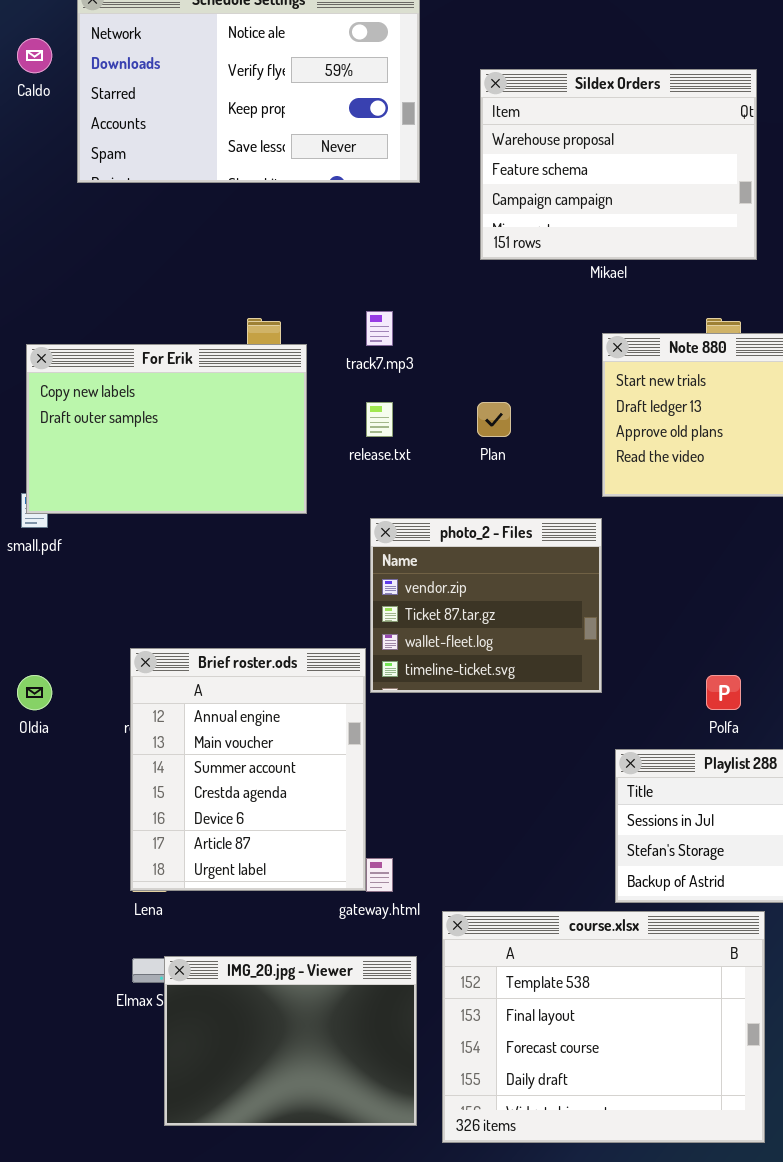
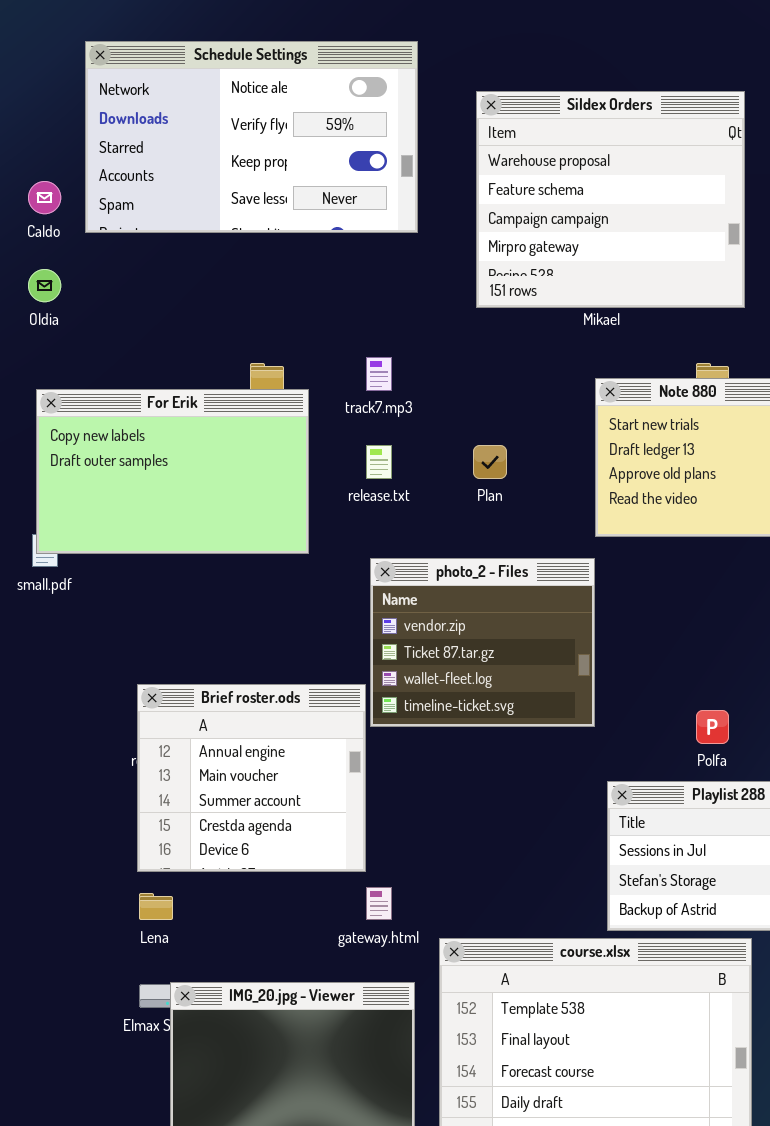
Caldo: [17,38,52,73] -> [28,181,61,214], moved
Sildex Orders: [480,69,757,260] -> [476,91,745,308], resized
Brief roster.ods: [130,648,366,891] -> [137,684,366,872], resized
Oldia: [17,675,52,710] -> [28,269,61,302], moved

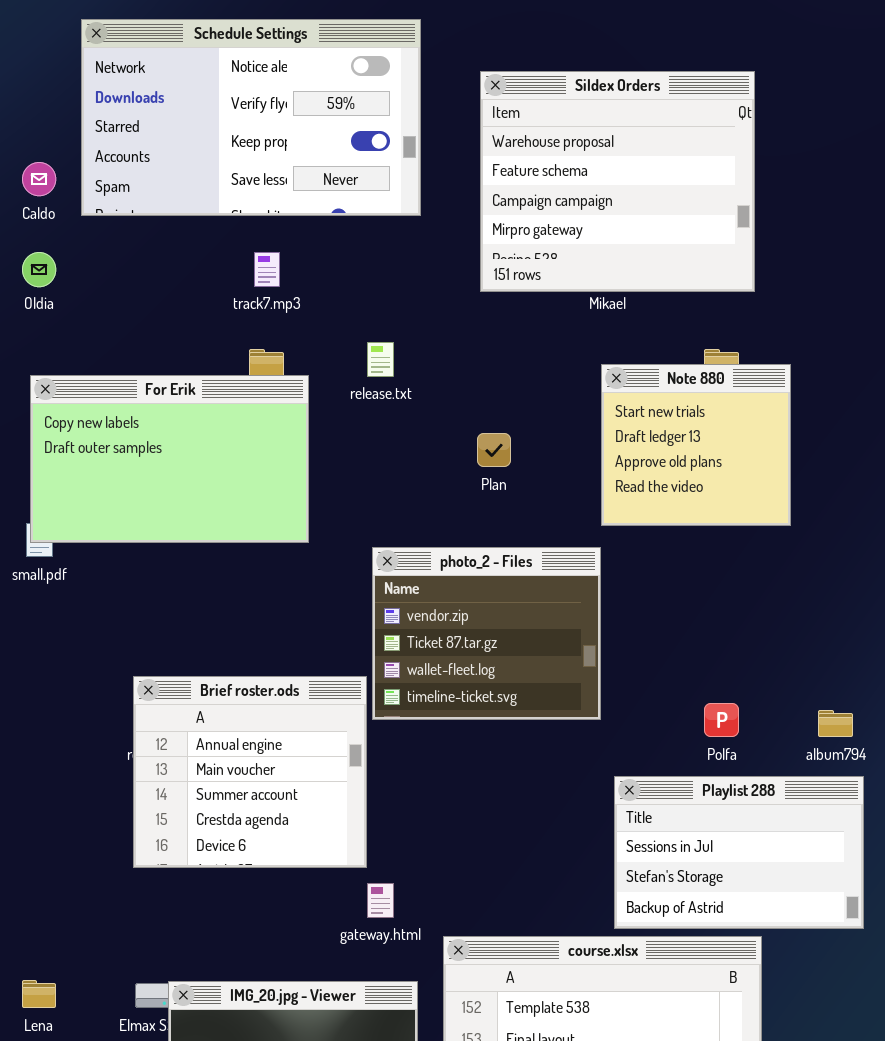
track7.mp3: [366,357,392,391] -> [254,252,280,287], moved
release.txt: [366,445,392,479] -> [367,342,394,377], moved
Lena: [139,893,173,920] -> [22,980,56,1008], moved

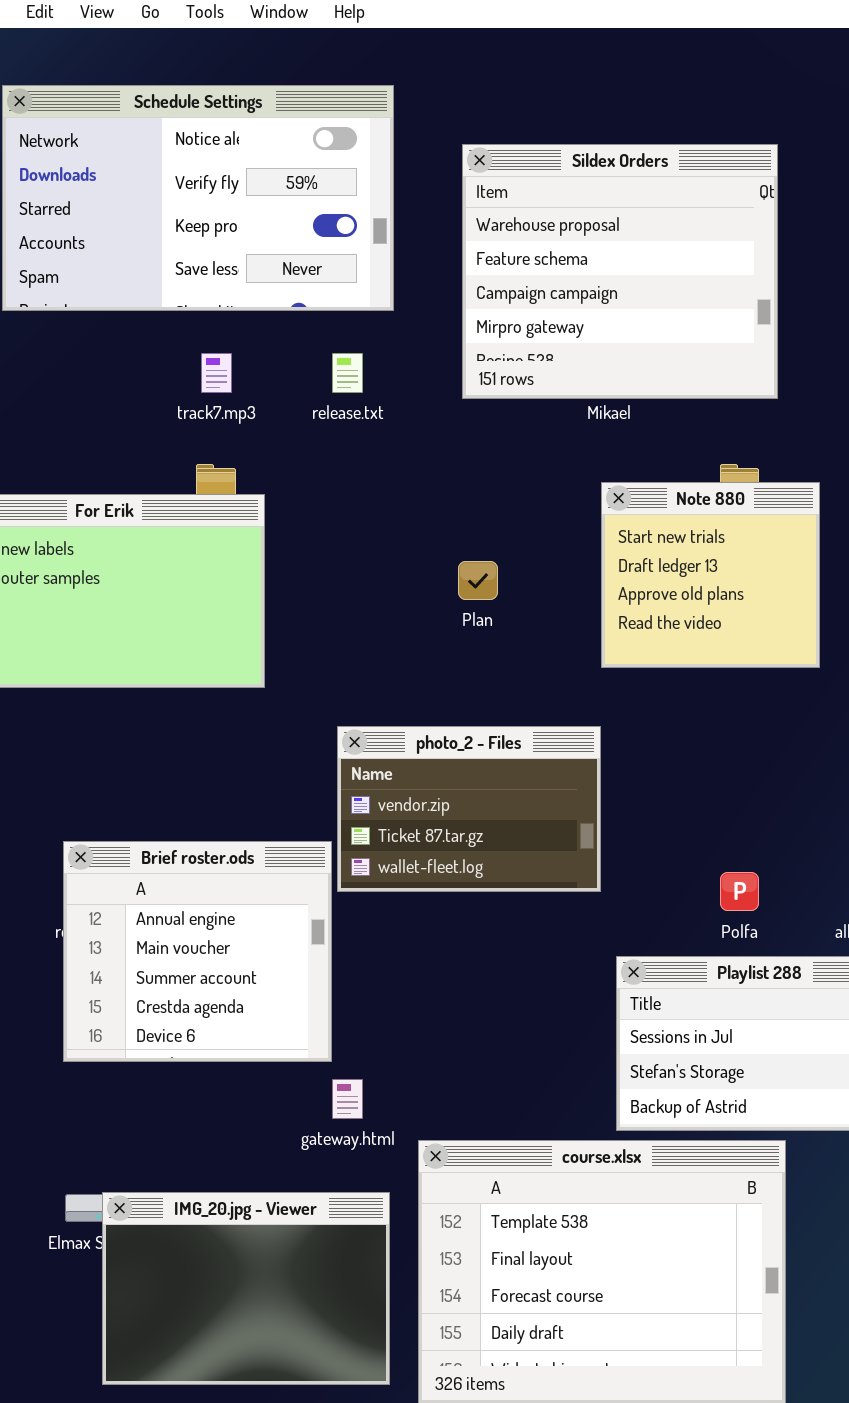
release.txt: [367,342,394,377] -> [332,353,363,393], moved
photo_2 - Files: [372,547,601,720] -> [337,726,601,892], resized

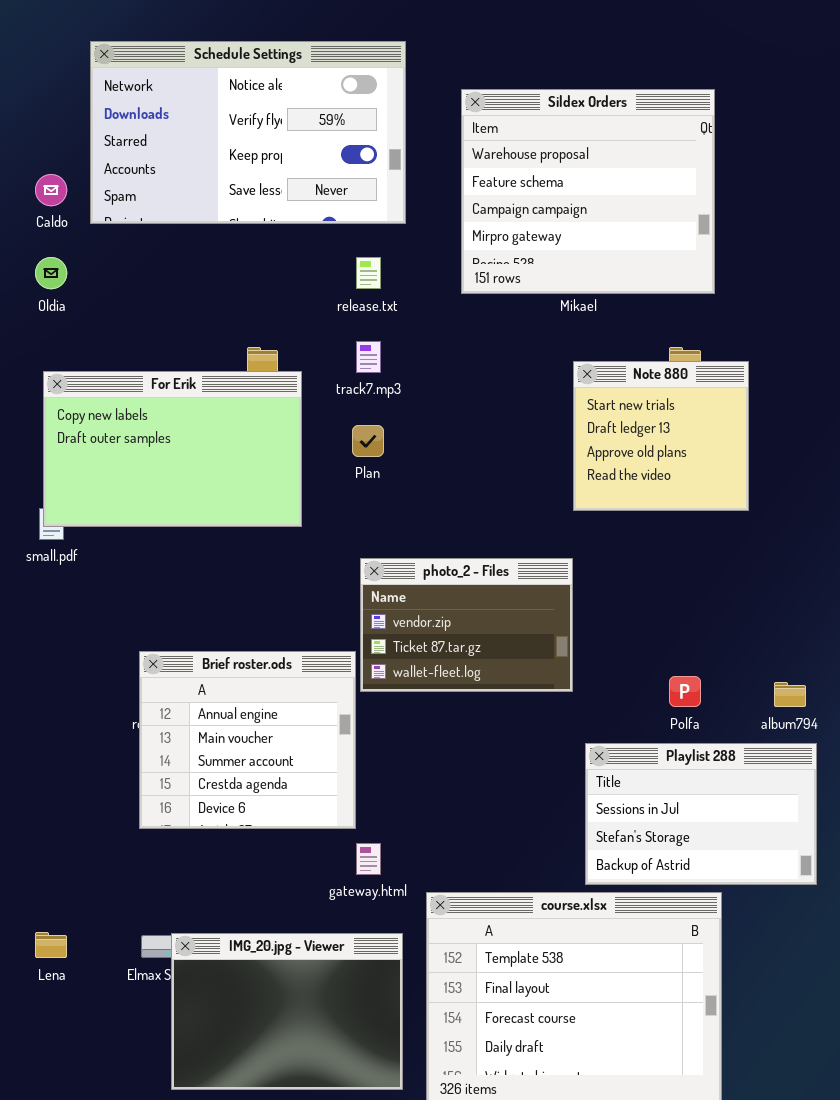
track7.mp3: [201,353,232,393] -> [356,341,381,373], moved
Plan: [458,561,498,600] -> [352,425,384,457], moved

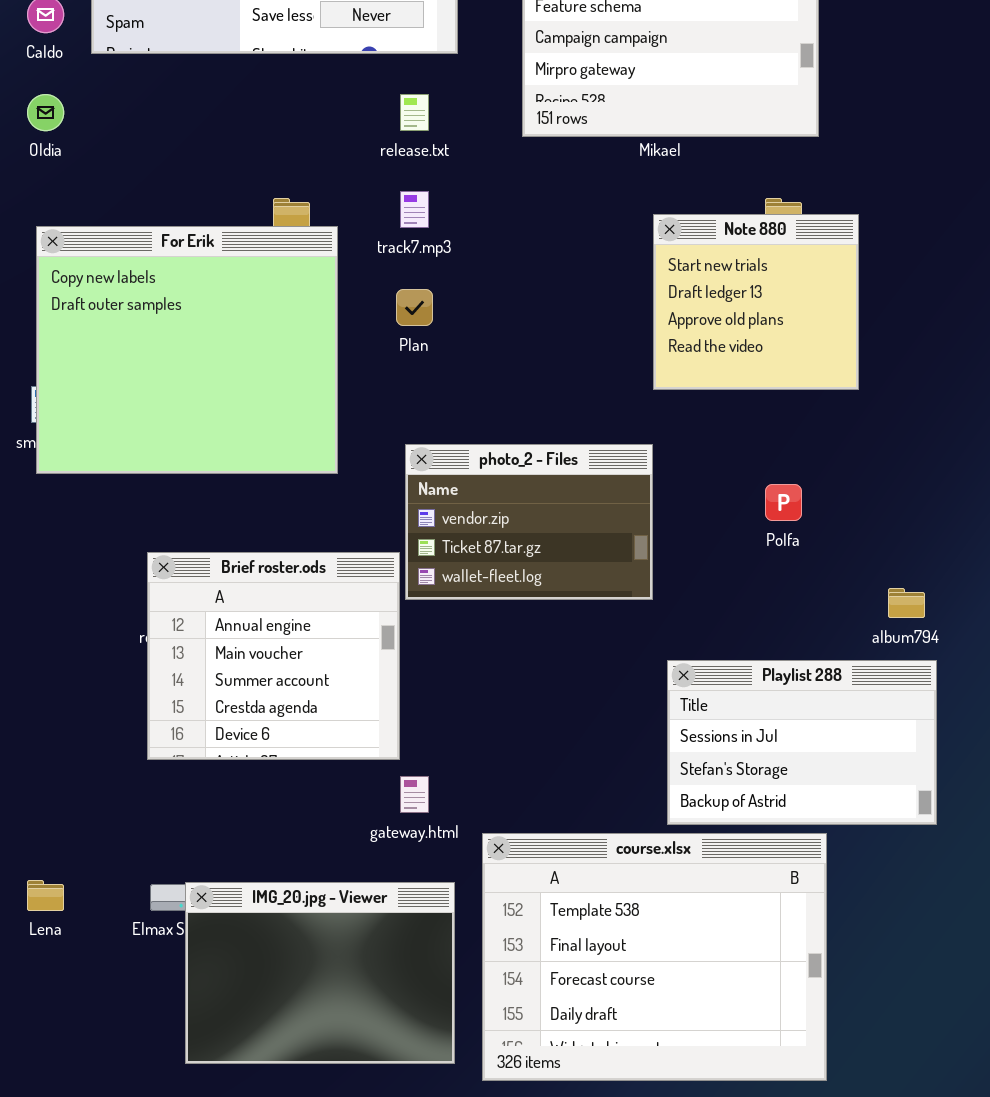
For Erik: [43,371,302,527] -> [36,226,338,474], resized
Polfa: [669,676,701,707] -> [765,484,802,521], moved

